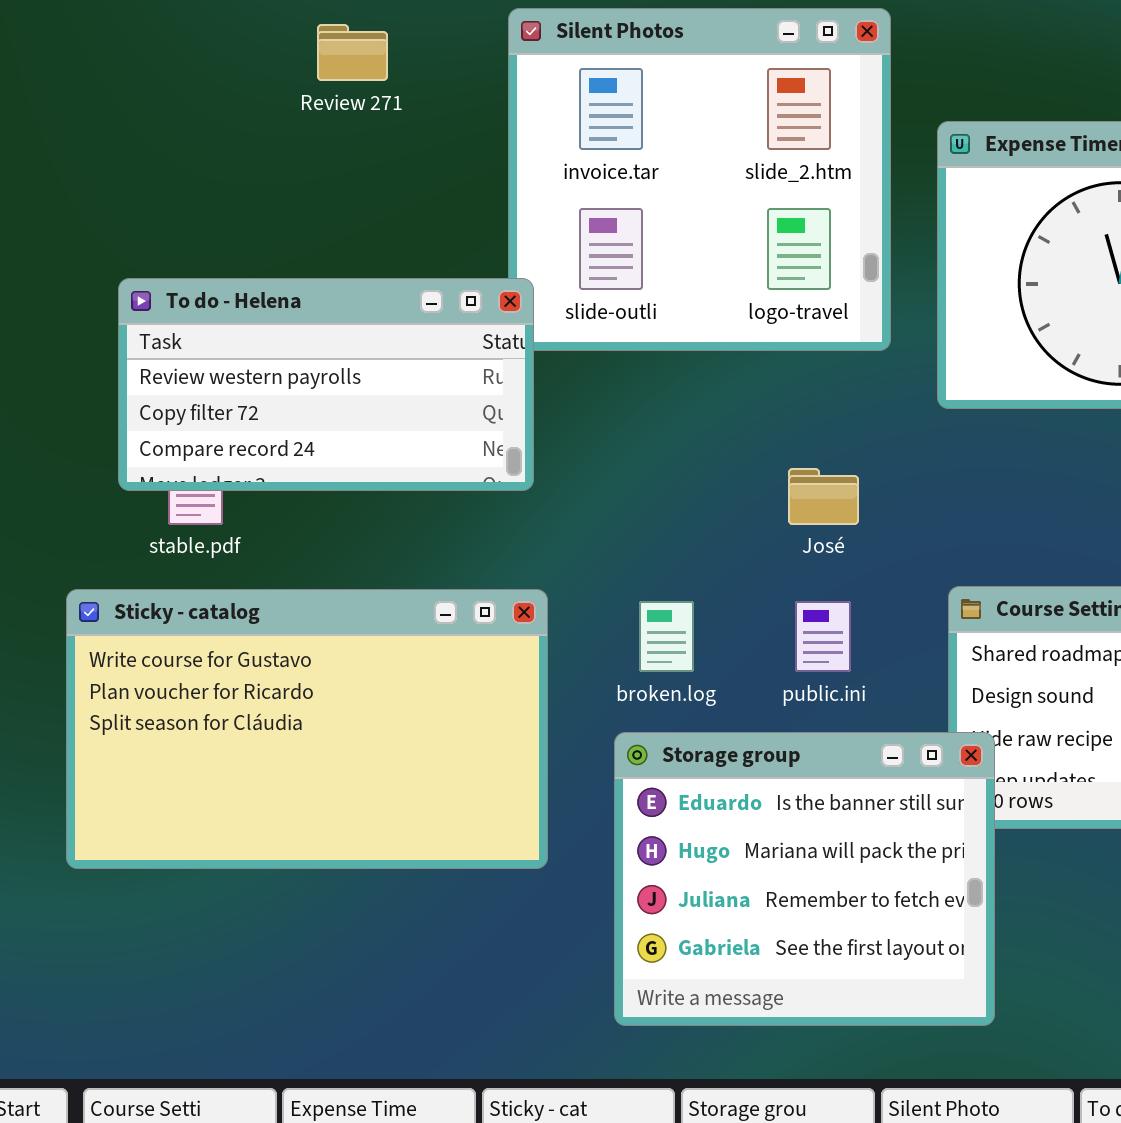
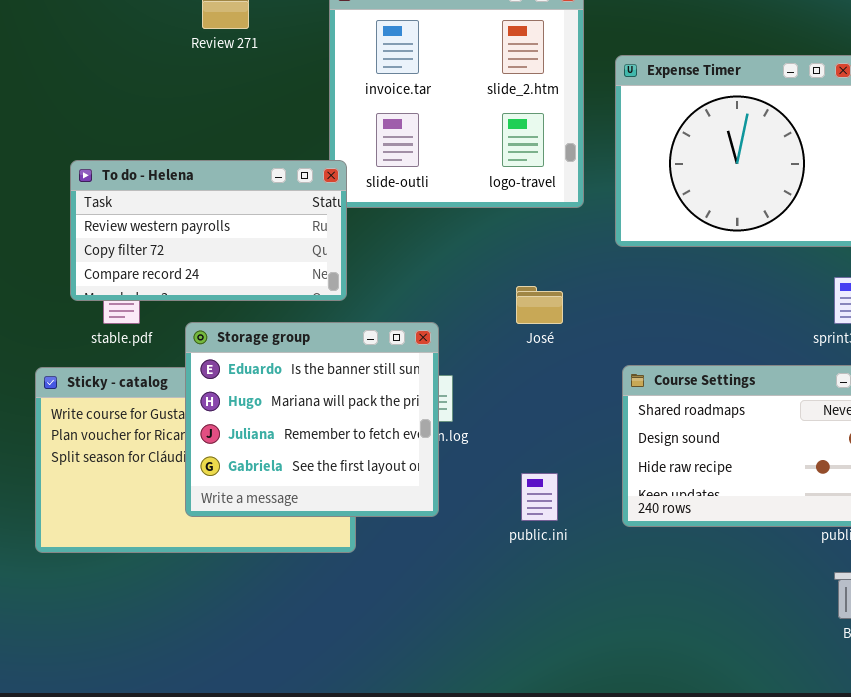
public.ini: [795,601,851,672] -> [521,473,558,521], moved
Storage group: [614,732,995,1026] -> [185,322,439,517], moved

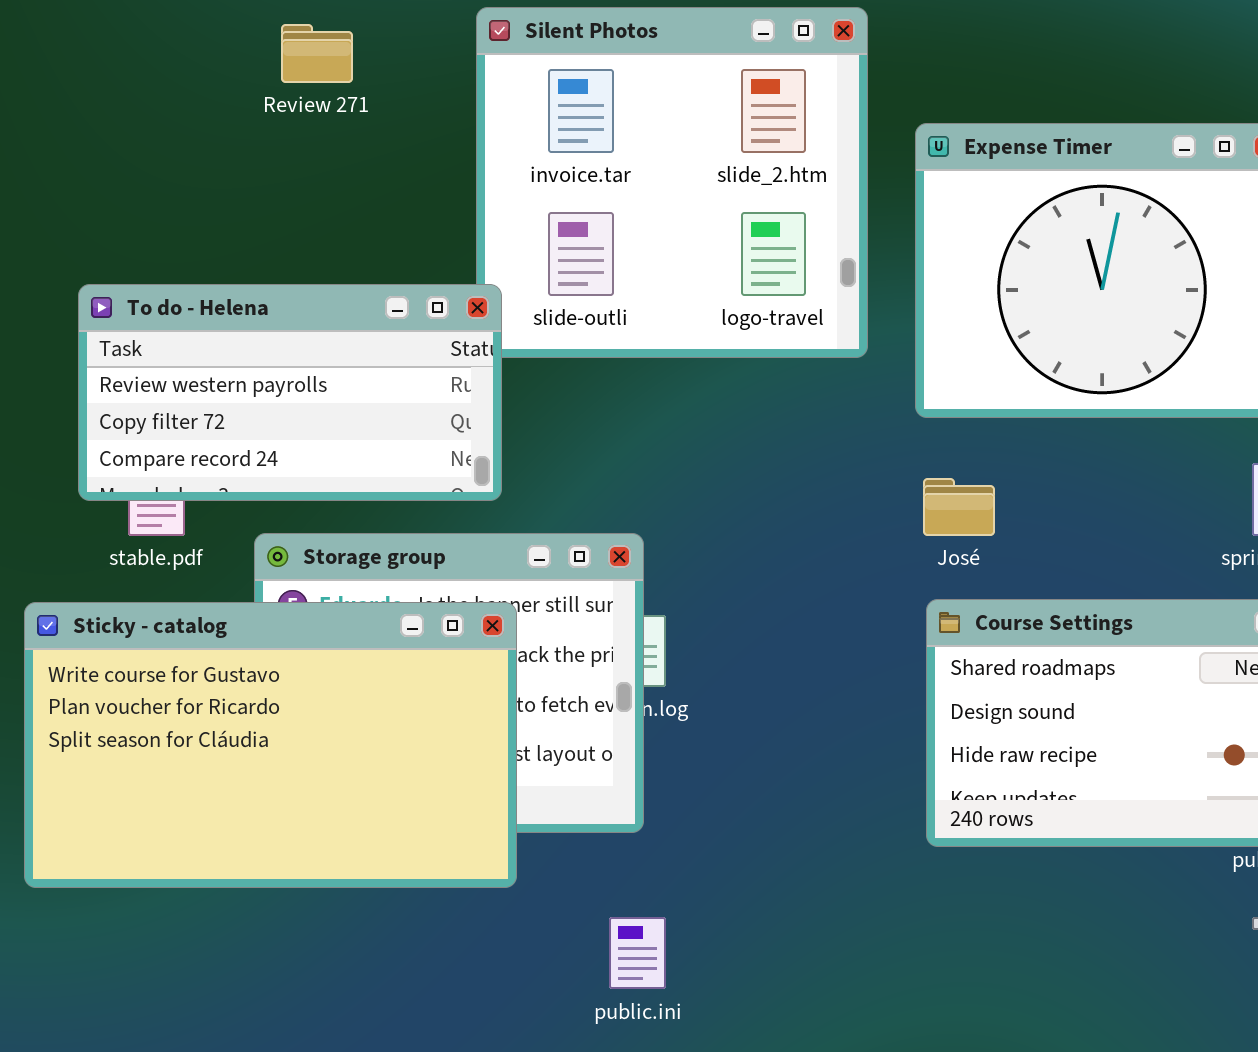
José: [516,286,563,324] -> [923,478,995,536], moved
Sticky - catalog: [35,367,356,553] -> [24,602,517,888], raised
public.ini: [521,473,558,521] -> [609,917,666,989], moved

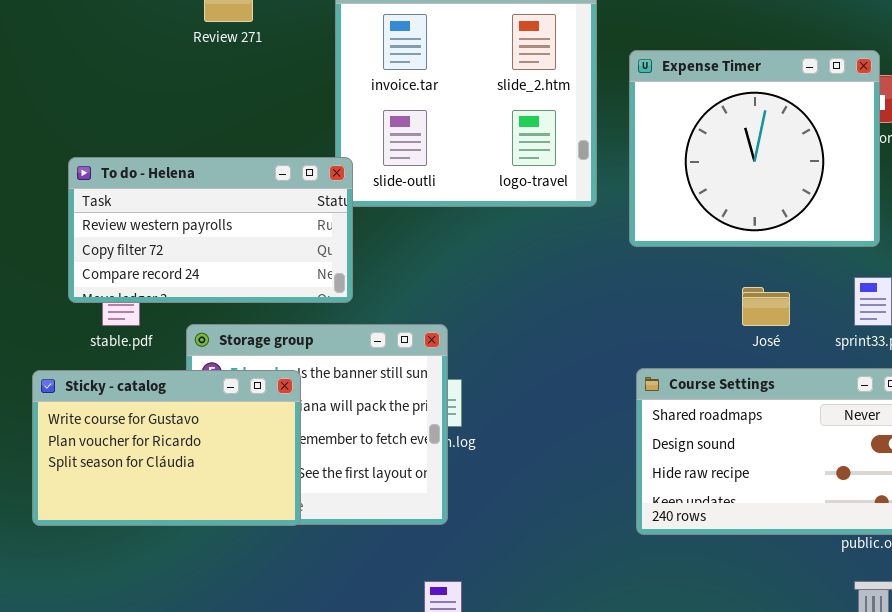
José: [923,478,995,536] -> [742,287,790,326], moved
Sticky - catalog: [24,602,517,888] -> [32,370,301,526], resized

